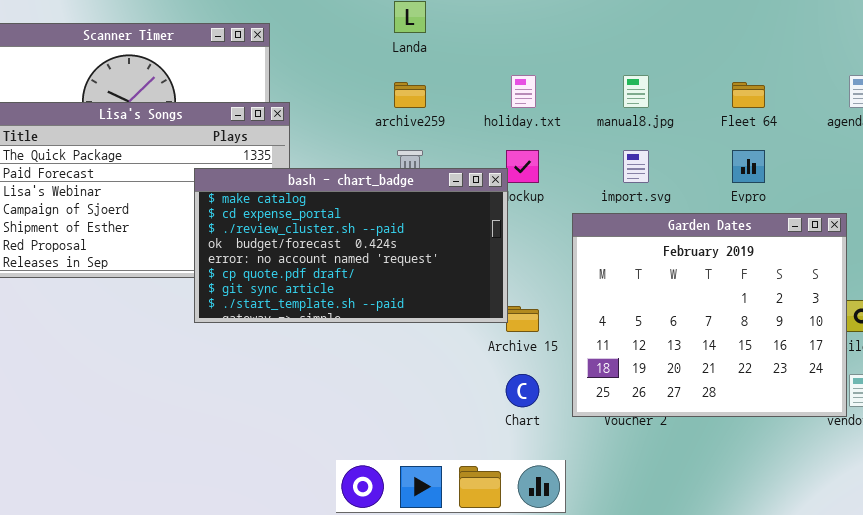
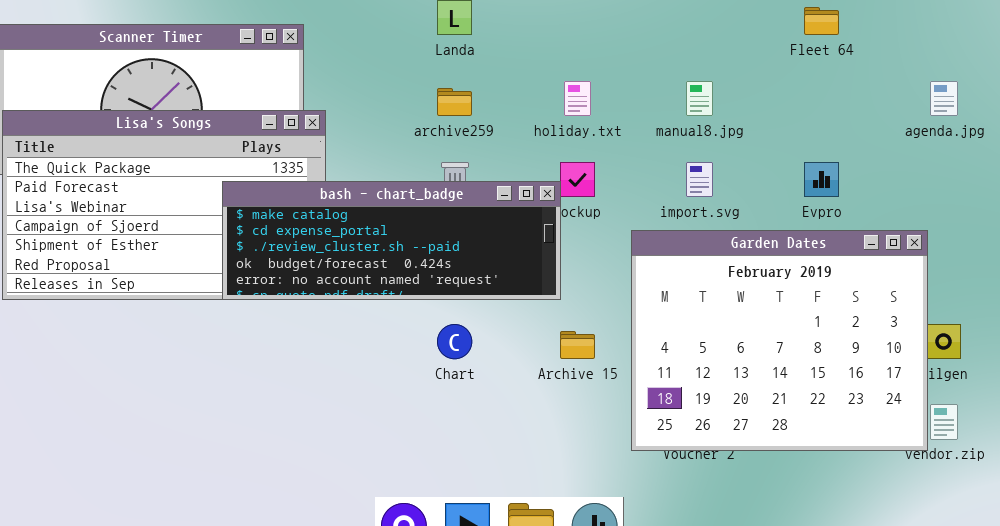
Fleet 64: [732,82,765,108] -> [804,7,839,35], moved
bash - chart_badge: [194,168,508,323] -> [222,181,561,300], resized
Chart: [506,374,539,407] -> [437,324,472,359], moved

